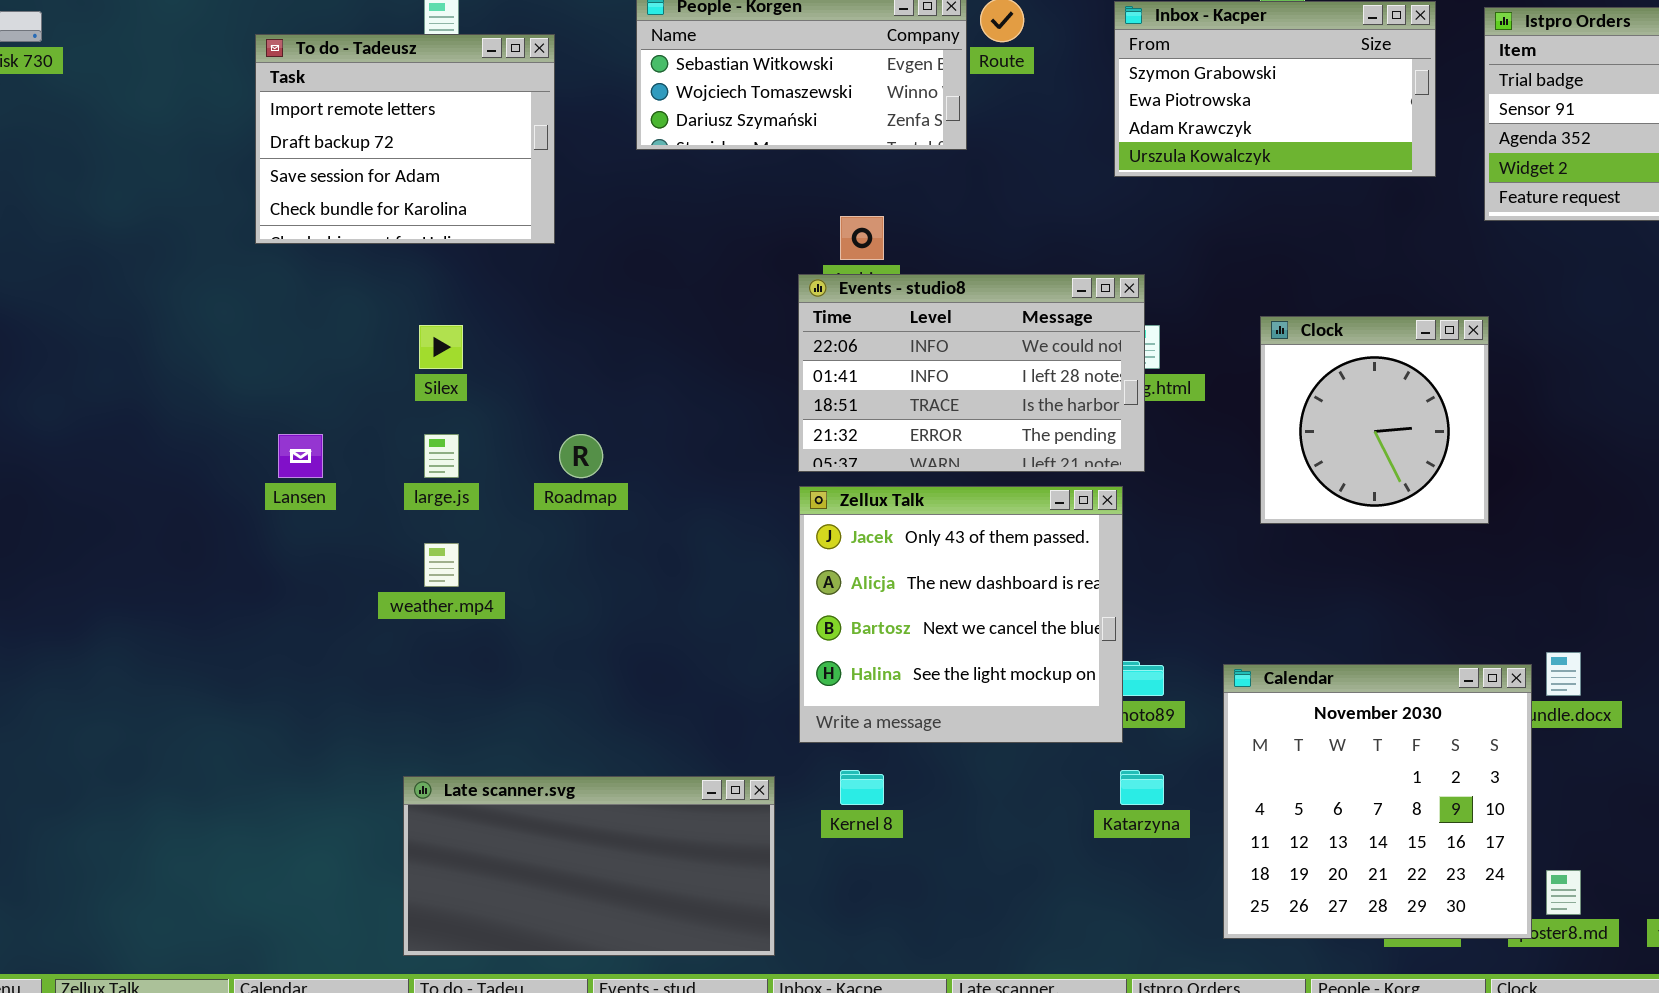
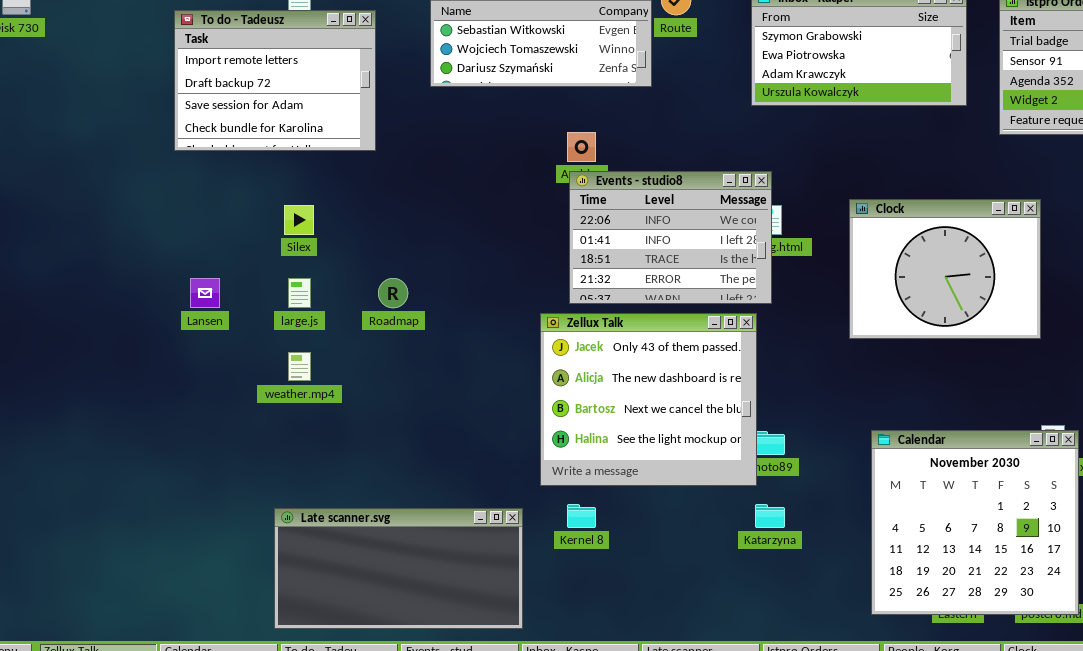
Events - studio8: [798,274,1145,472] -> [569,171,772,304], resized
Clock: [1260,316,1489,524] -> [849,199,1041,339], resized
Calendar: [1223,664,1532,939] -> [871,430,1079,615], moved

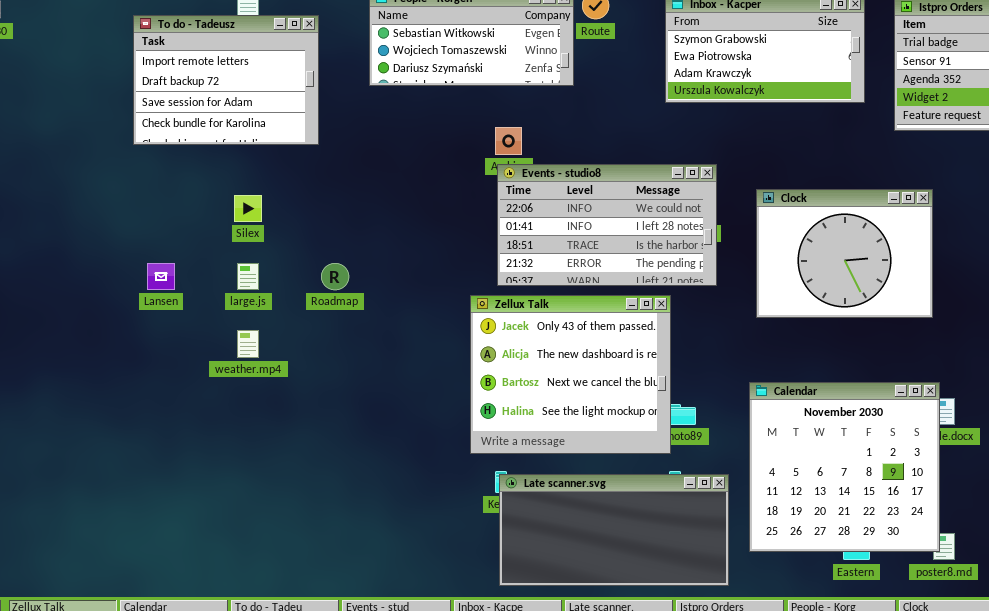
Events - studio8: [569,171,772,304] -> [497,164,717,286], resized
Calendar: [871,430,1079,615] -> [749,382,940,552], moved
Late scanner.svg: [274,508,523,629] -> [499,474,729,586], moved

